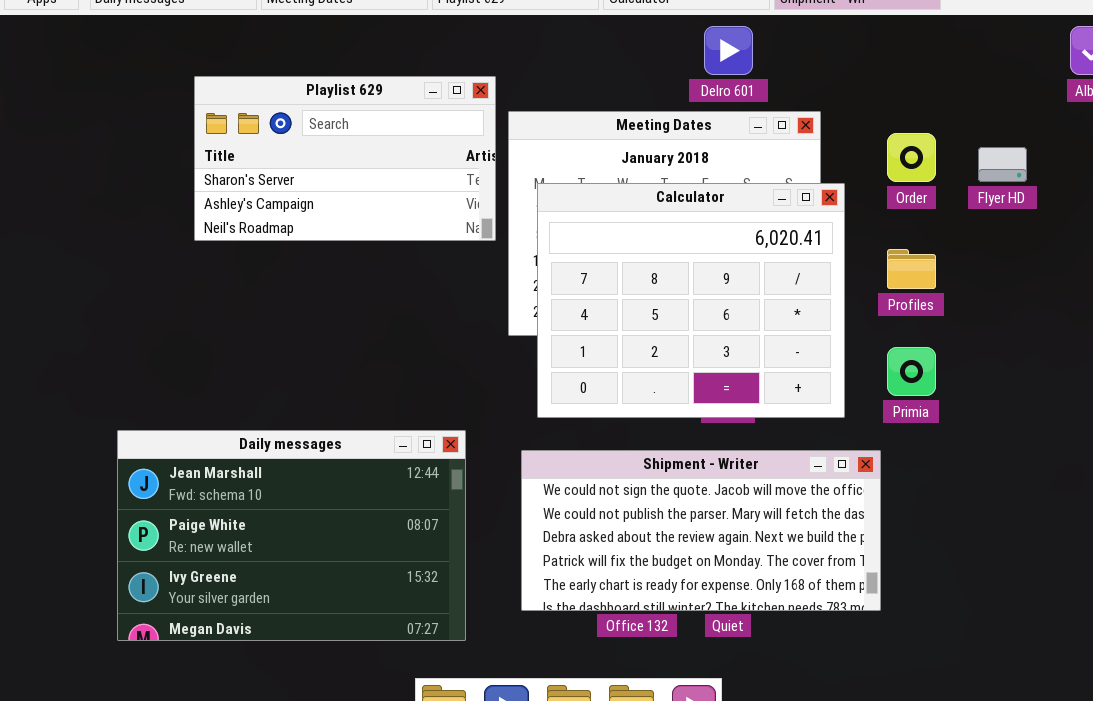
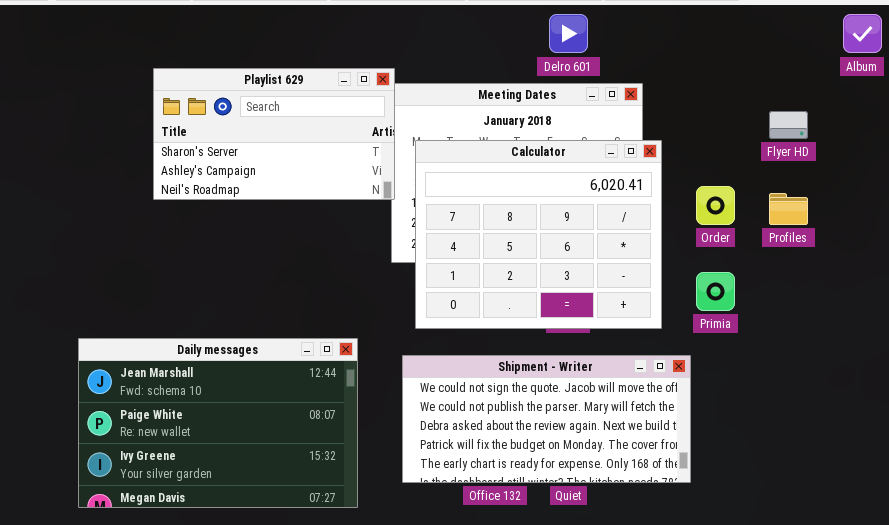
Playlist 629: [194,76,496,241] -> [153,68,395,200], moved
Order: [887,133,936,182] -> [696,186,735,225], moved
Profiles: [887,249,936,289] -> [769,193,808,225], moved

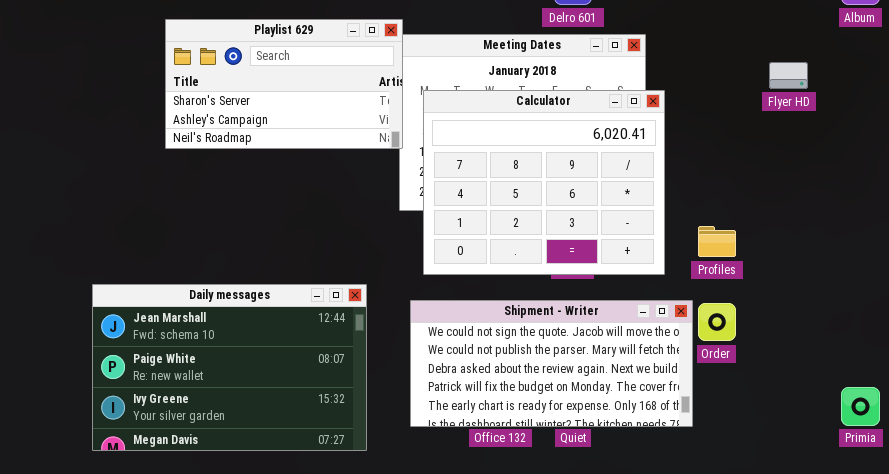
Order: [696,186,735,225] -> [698,303,736,341], moved
Profiles: [769,193,808,225] -> [698,226,736,257], moved
Primia: [696,272,735,311] -> [841,387,880,426], moved

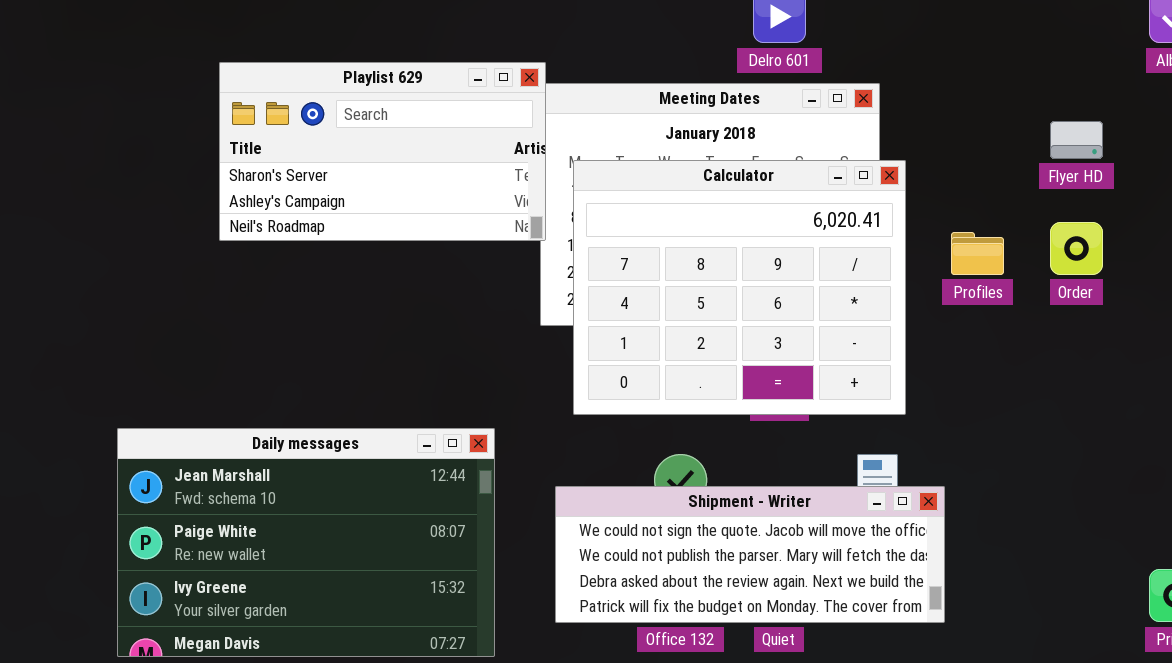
Profiles: [698,226,736,257] -> [951,232,1004,275], moved
Shipment - Writer: [410,300,693,427] -> [555,486,945,623], resized
Order: [698,303,736,341] -> [1050,222,1103,275], moved

